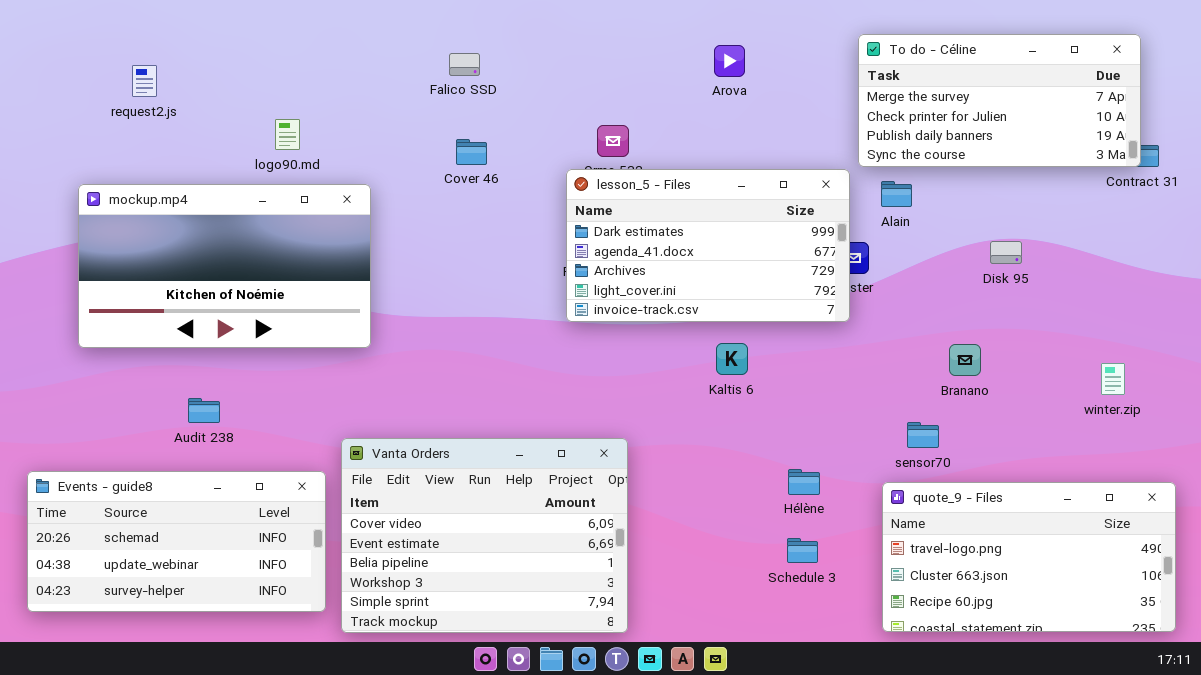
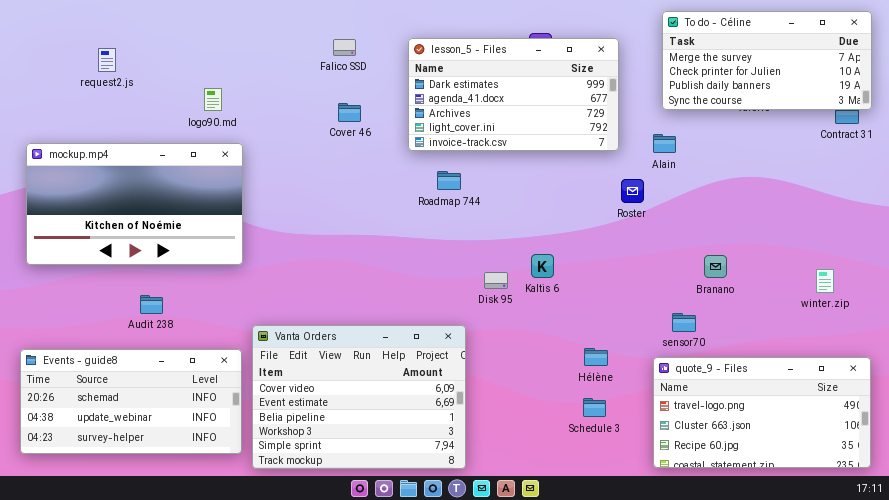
To do - Céline: [858,34,1141,167] -> [662,11,872,110], moved
lesson_5 - Files: [566,169,850,322] -> [408,38,619,151], moved
mockup.mp4: [78,184,371,348] -> [26,143,243,265], moved
Disk 95: [990,241,1022,264] -> [484,272,508,289], moved

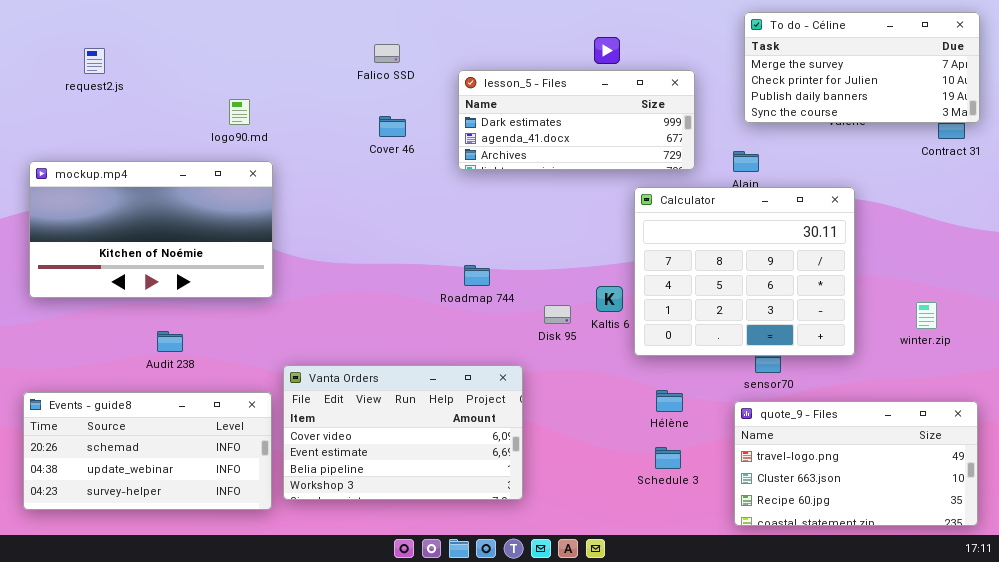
lesson_5 - Files: [408,38,619,151] -> [458,70,695,170], resized
request2.js: [98,48,116,72] -> [84,48,105,74], moved
Calculator: none -> [634,187,855,356], opened
Roadmap 744: [437,171,461,190] -> [464,265,490,286], moved
Vanta Orders: [252,325,466,469] -> [283,365,523,500], resized

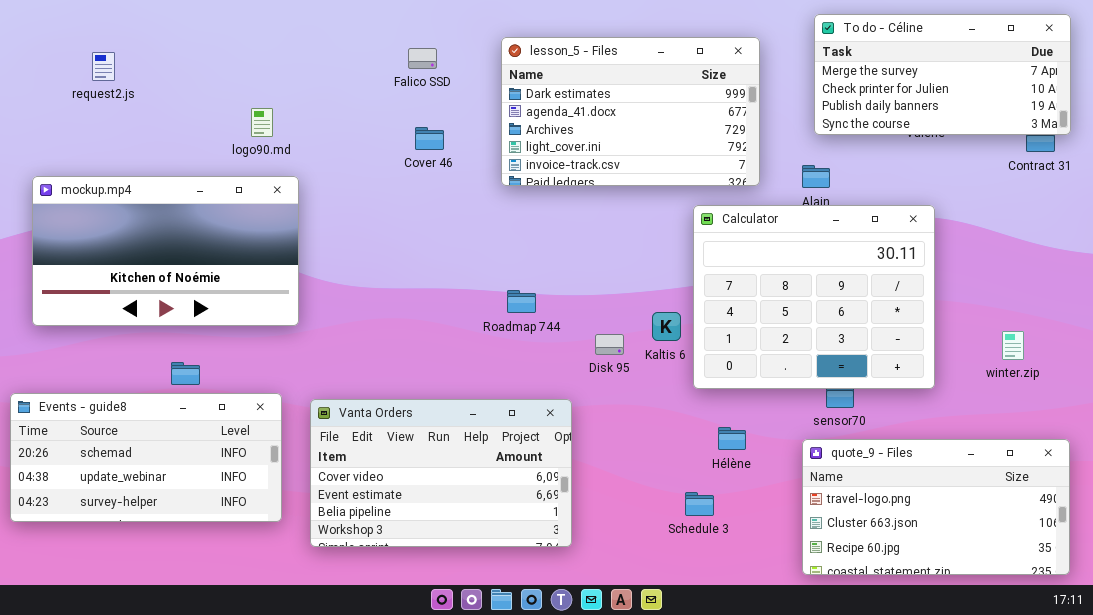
lesson_5 - Files: [458,70,695,170] -> [501,37,760,186], resized
Events - guide8: [23,392,272,510] -> [10,393,282,522], moved
Schedule 3: [655,447,681,469] -> [685,492,714,516], moved

